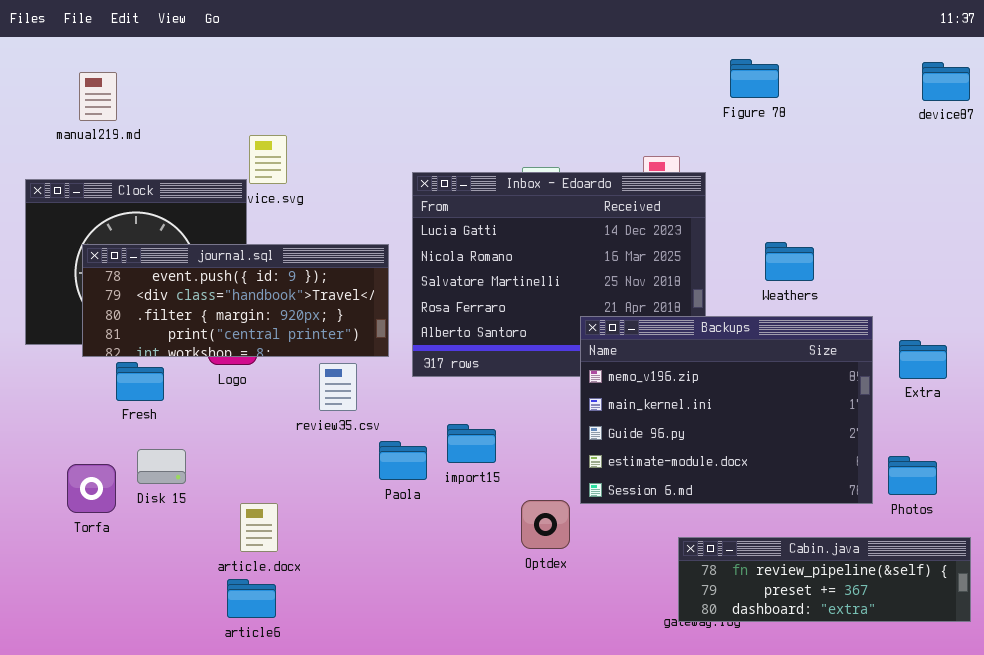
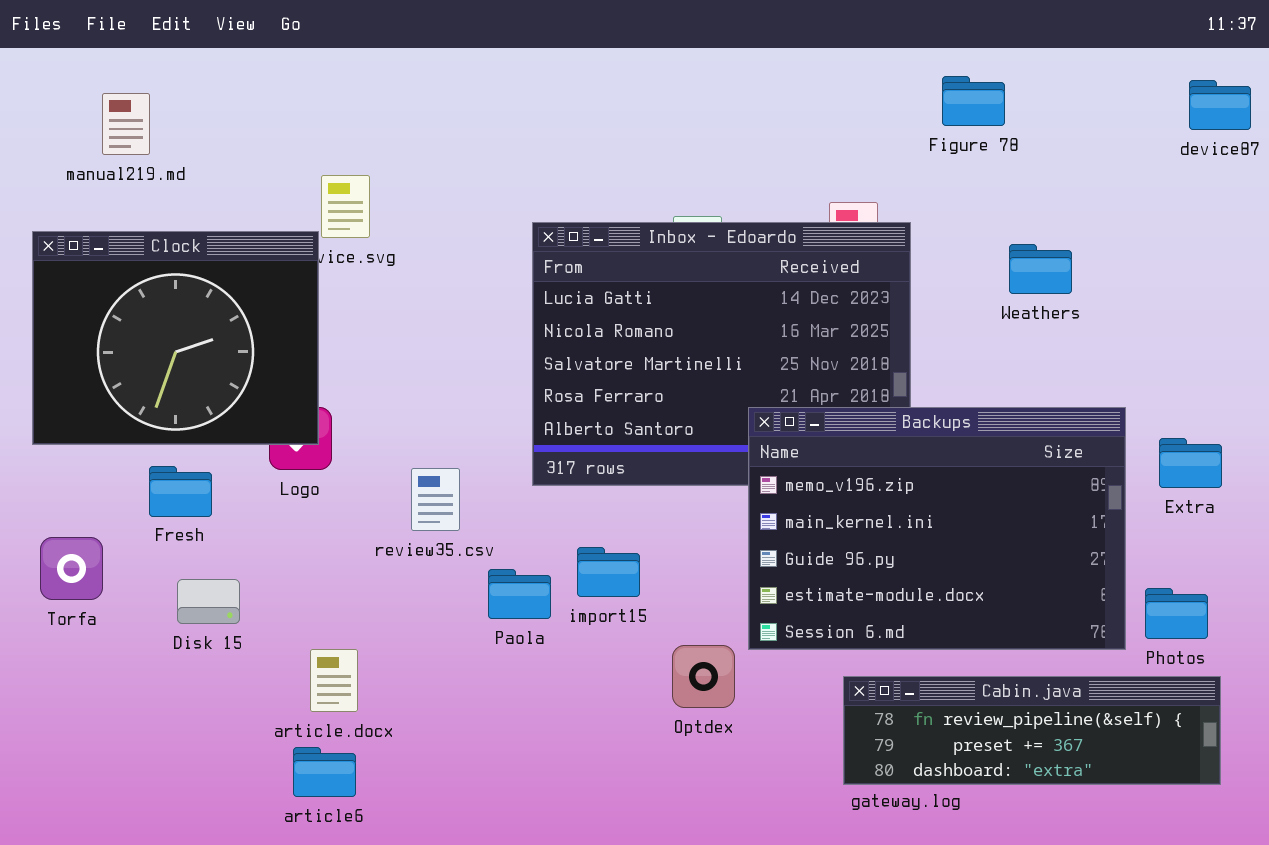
Weathers: [765,242,814,281] -> [1009,244,1072,294], moved
journal.sql: [82,244,389,357] -> none, closed
Torfa: [67,464,116,513] -> [40,537,103,600], moved
Cabin.java: [678,537,971,622] -> [843,676,1221,785], moved

